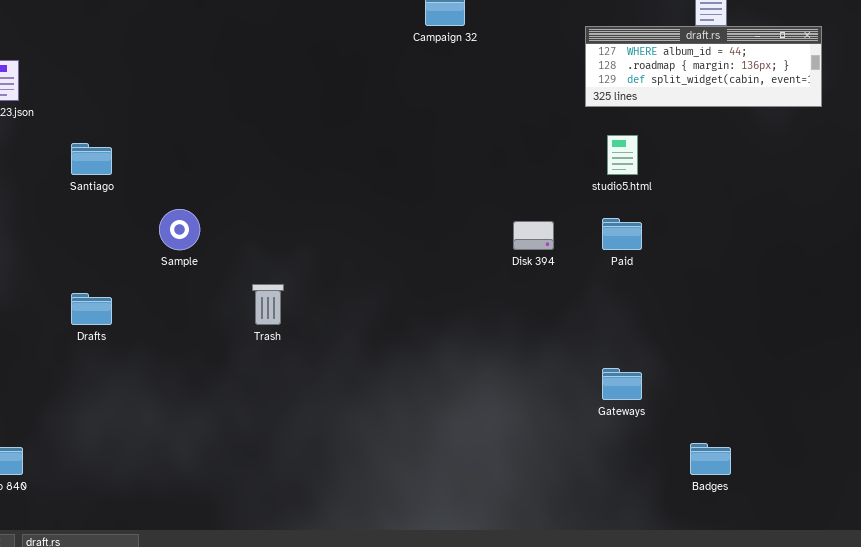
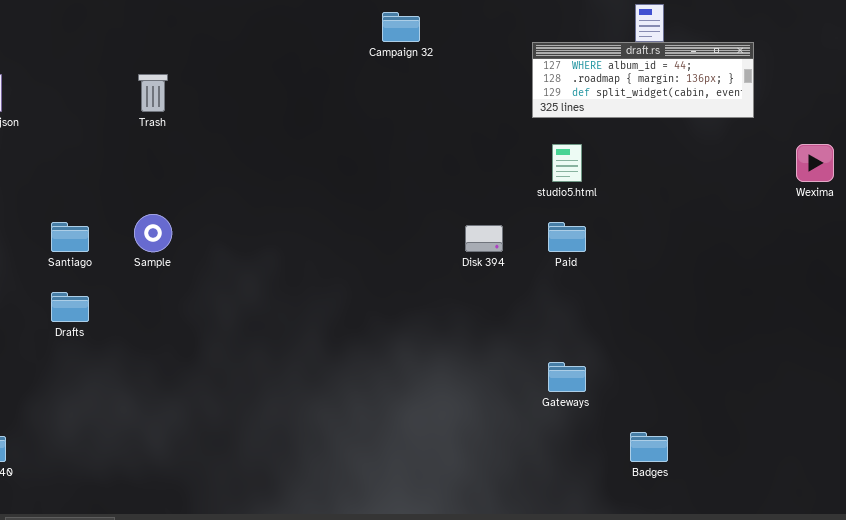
Santiago: [71,143,112,175] -> [51,222,89,252], moved
Trash: [252,284,284,325] -> [138,74,168,112], moved

